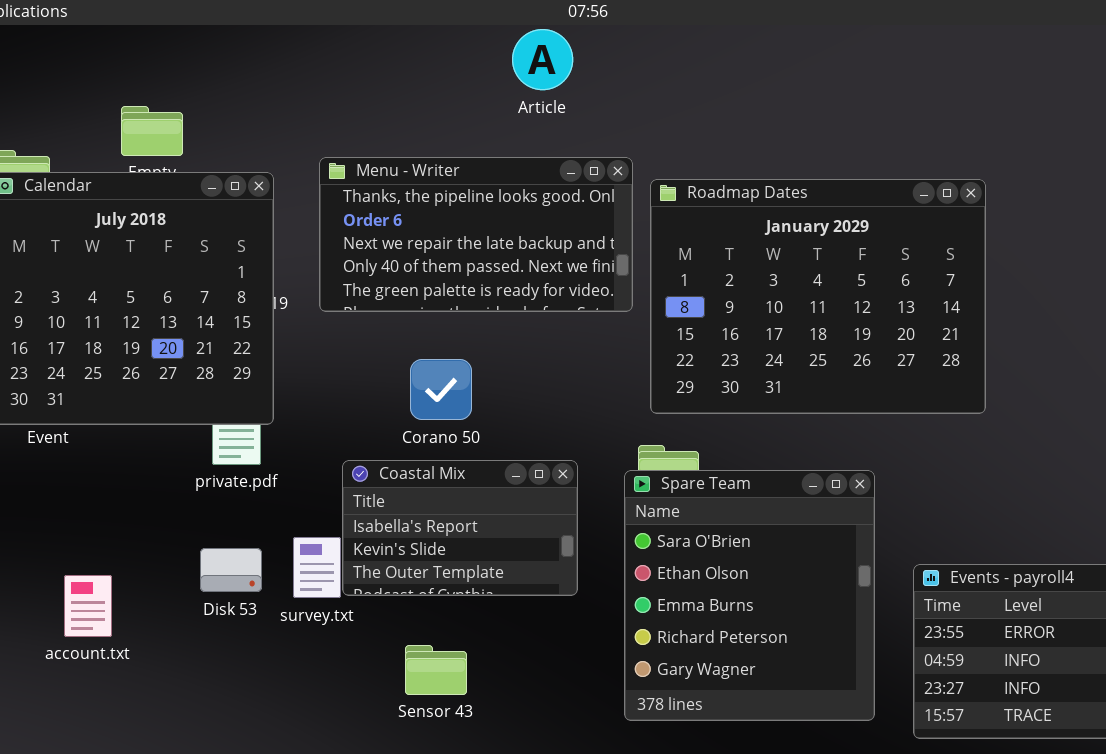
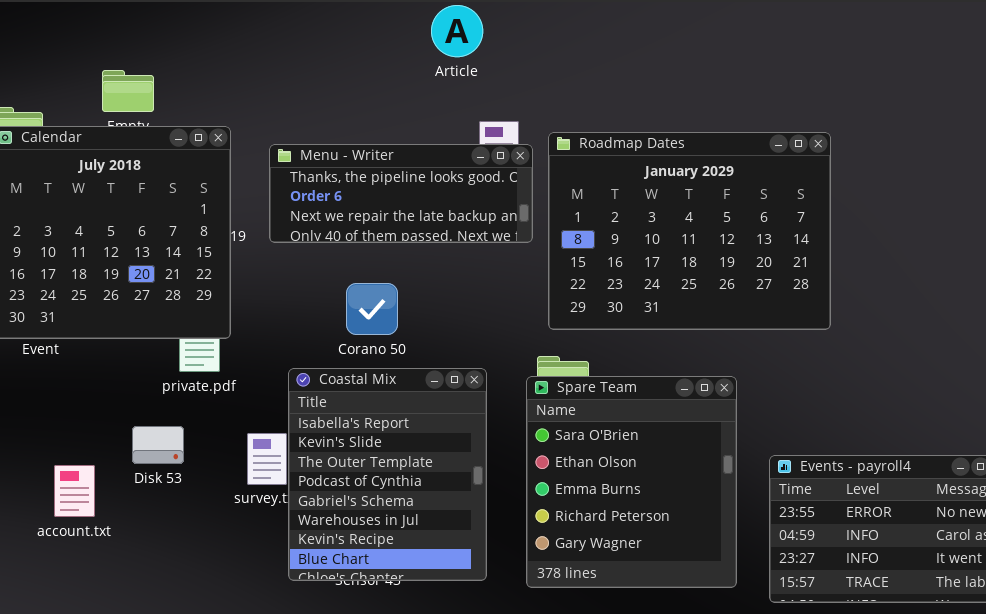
Menu - Writer: [319,157,633,312] -> [269,144,533,243], resized
Coastal Mix: [342,460,578,596] -> [288,368,487,581], resized
Disk 53: [200,548,262,592] -> [132,426,184,464], moved

